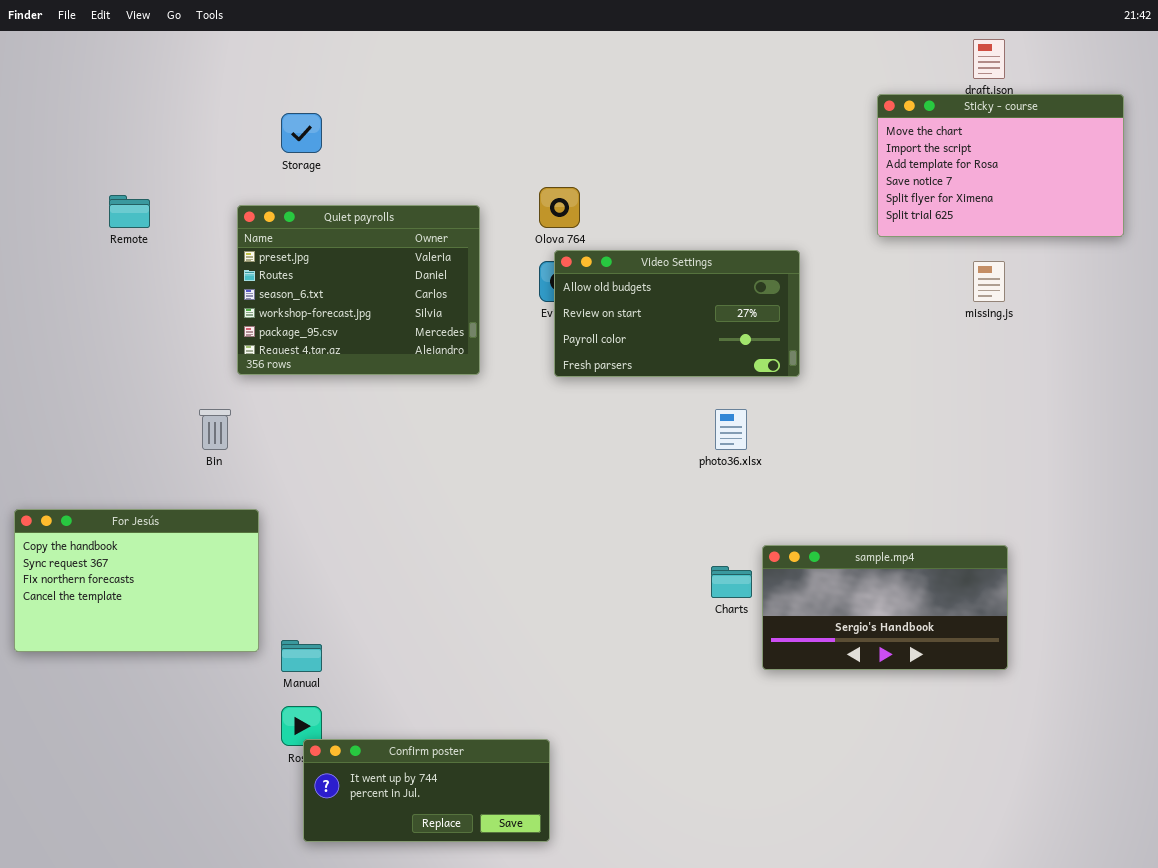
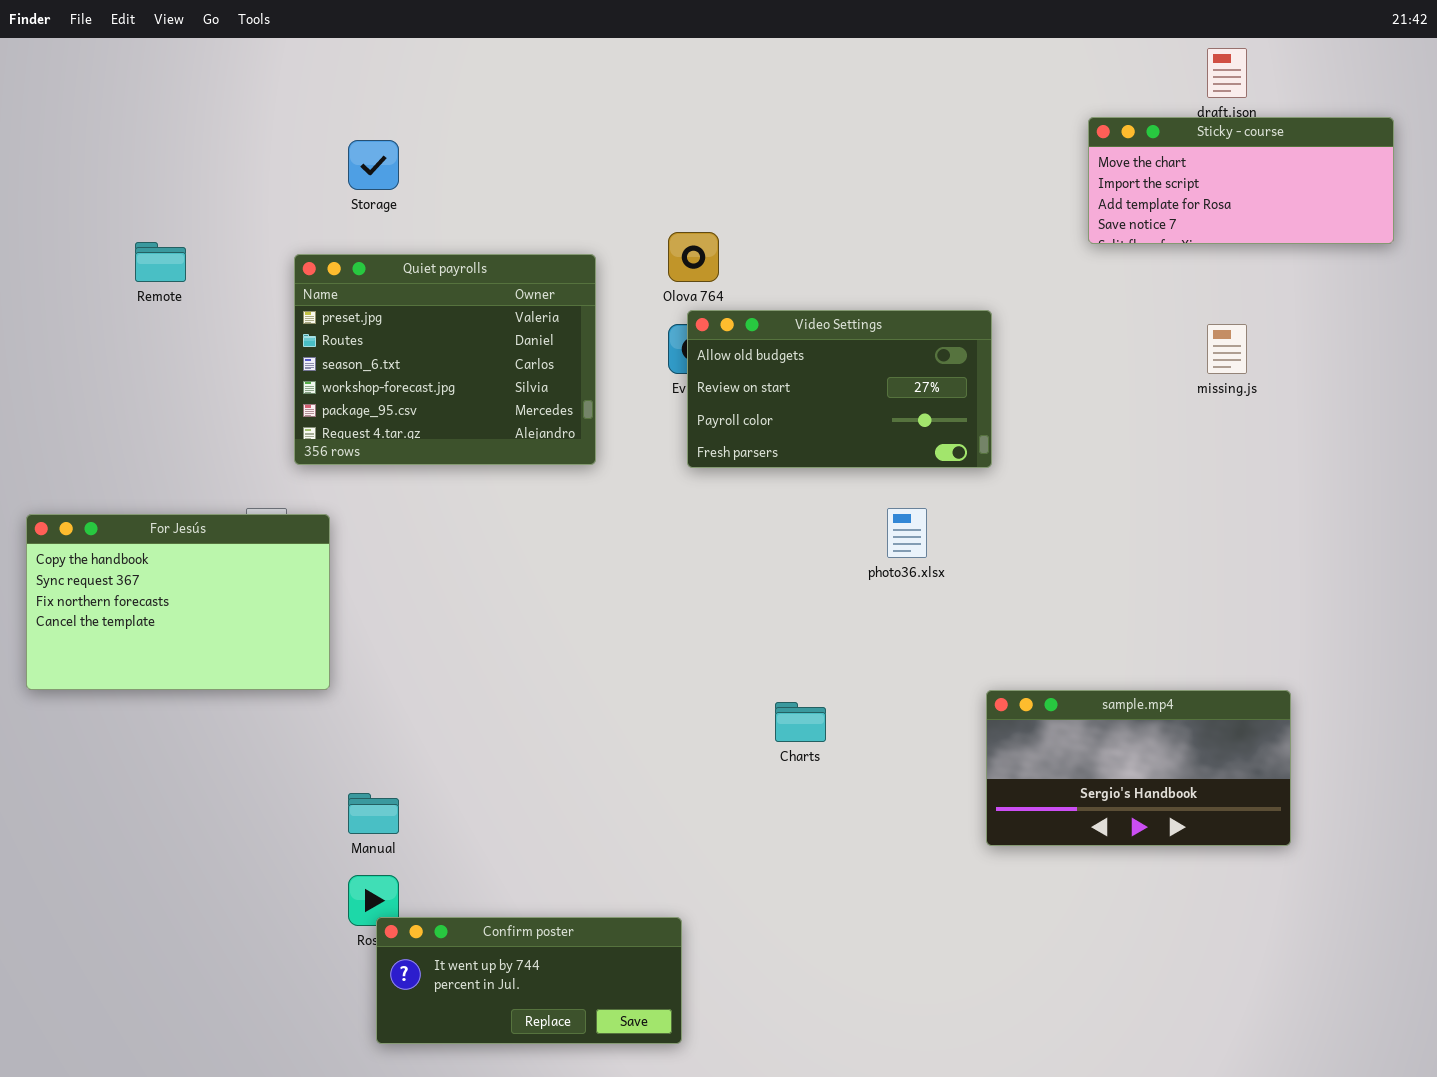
Sticky - course: [877,94,1124,237] -> [1088,117,1394,244], resized
For Jesús: [14,509,259,652] -> [26,514,330,690], moved
sample.mp4: [762,545,1008,670] -> [986,690,1291,846], moved
Charts: [711,566,752,598] -> [775,702,826,742], moved

